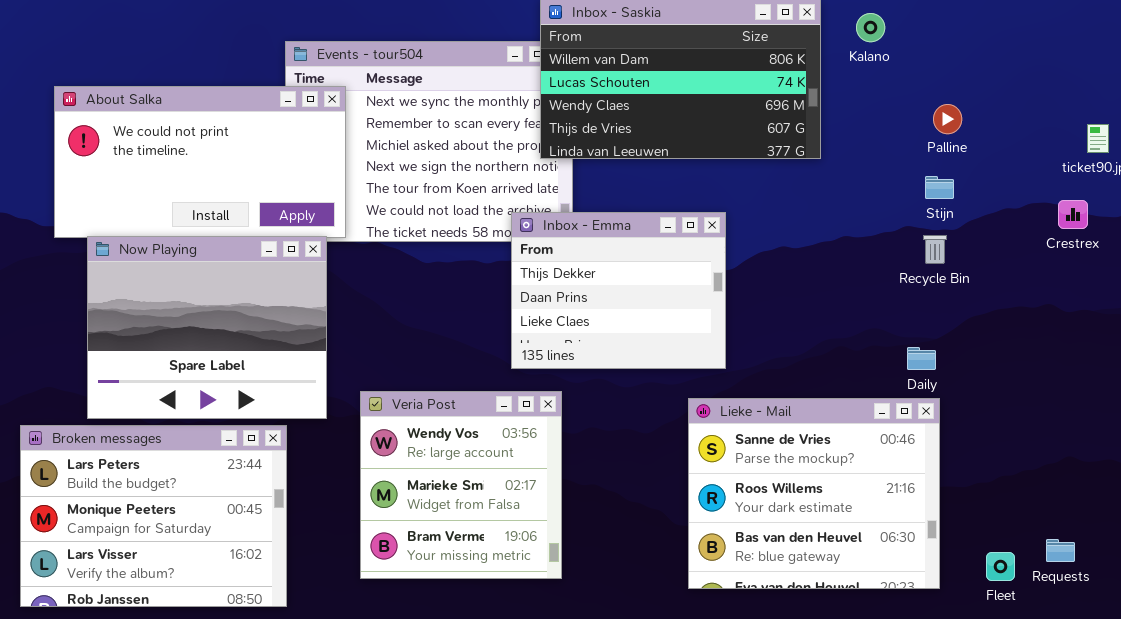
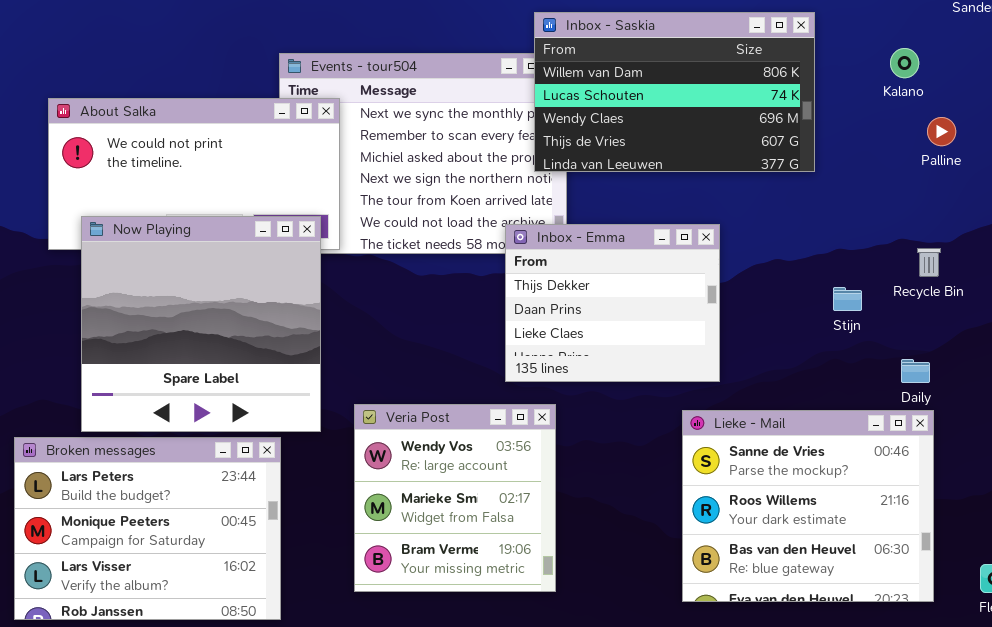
Kalano: [856,13,885,42] -> [890,48,919,78], moved
Stijn: [925,176,954,199] -> [833,287,862,311], moved
Now Playing: [87,236,327,419] -> [81,216,321,432], resized

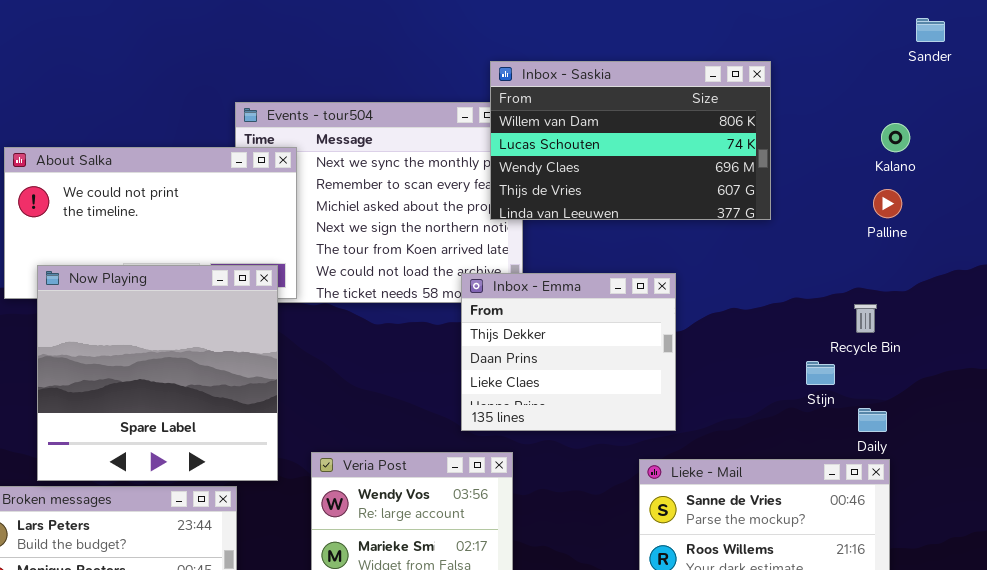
Kalano: [890,48,919,78] -> [881,123,910,152], moved
Palline: [927,117,956,146] -> [873,189,902,218], moved
Recycle Bin: [917,248,941,277] -> [854,304,877,333], moved
Stijn: [833,287,862,311] -> [806,361,835,385], moved

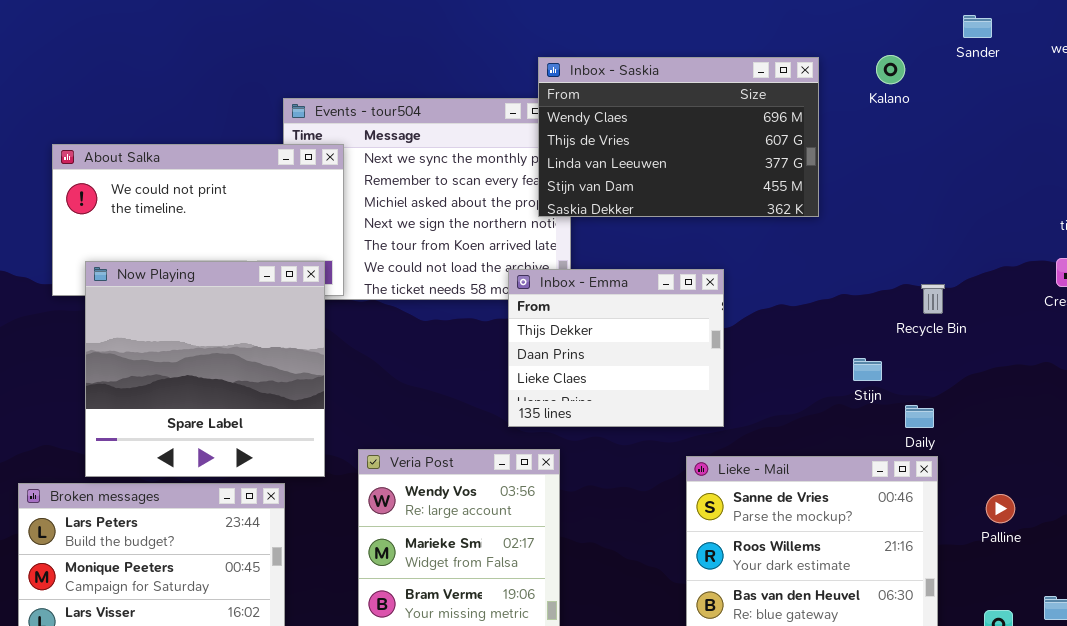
Inbox - Saskia: [490,61,771,220] -> [538,57,819,217], scrolled down 2 rows
Kalano: [881,123,910,152] -> [876,55,905,84], moved
Palline: [873,189,902,218] -> [986,494,1015,523], moved
Recycle Bin: [854,304,877,333] -> [921,284,945,314], moved

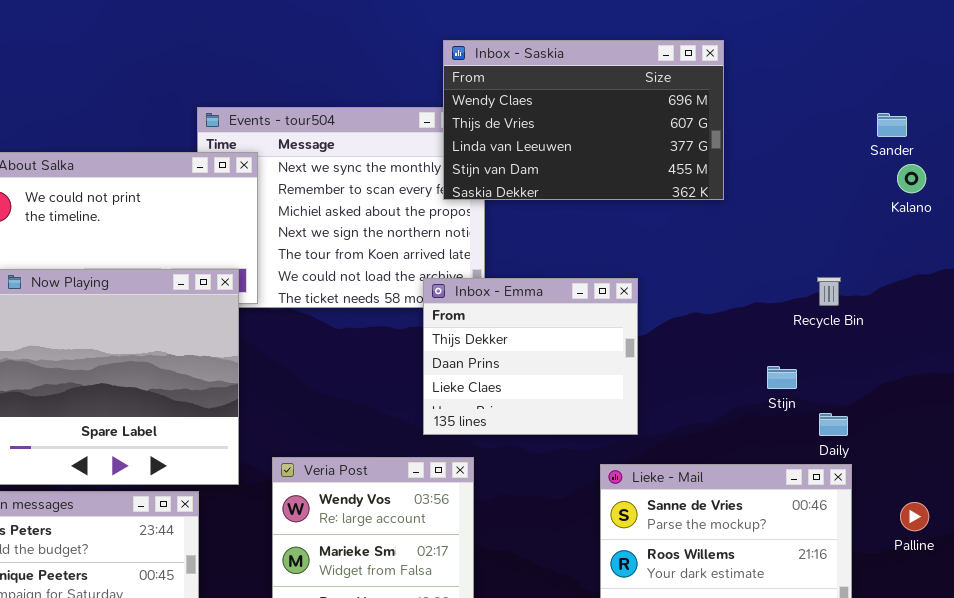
Sander: [963,15,992,38] -> [877,113,907,137], moved
Kalano: [876,55,905,84] -> [897,164,926,193], moved
Inbox - Saskia: [538,57,819,217] -> [443,40,724,200], moved
Recycle Bin: [921,284,945,314] -> [817,277,841,306], moved

